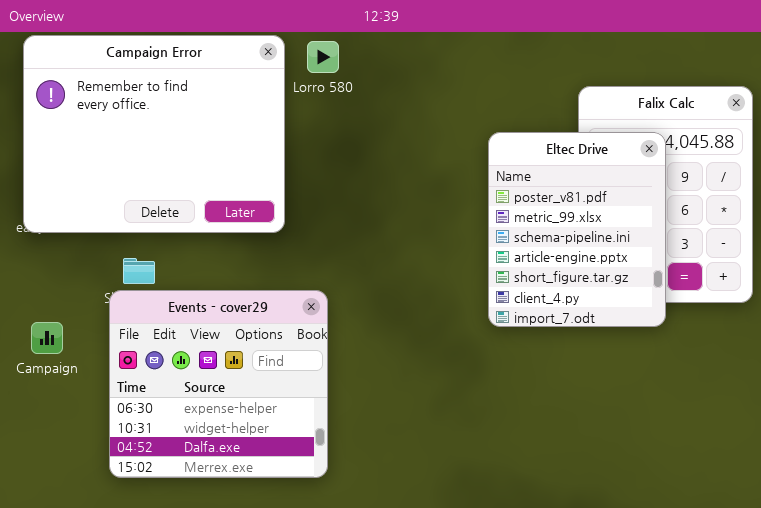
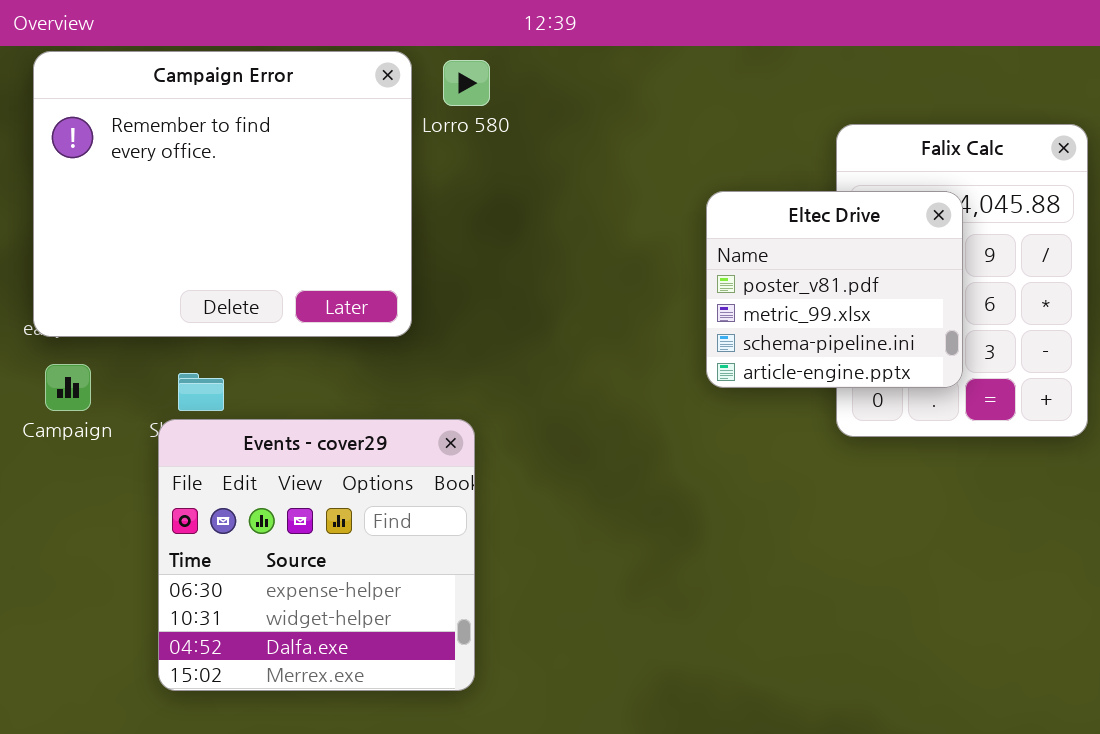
Eltec Drive: [488,132,666,327] -> [706,191,963,388], resized
Campaign: [31,322,63,354] -> [45,364,91,411], moved

